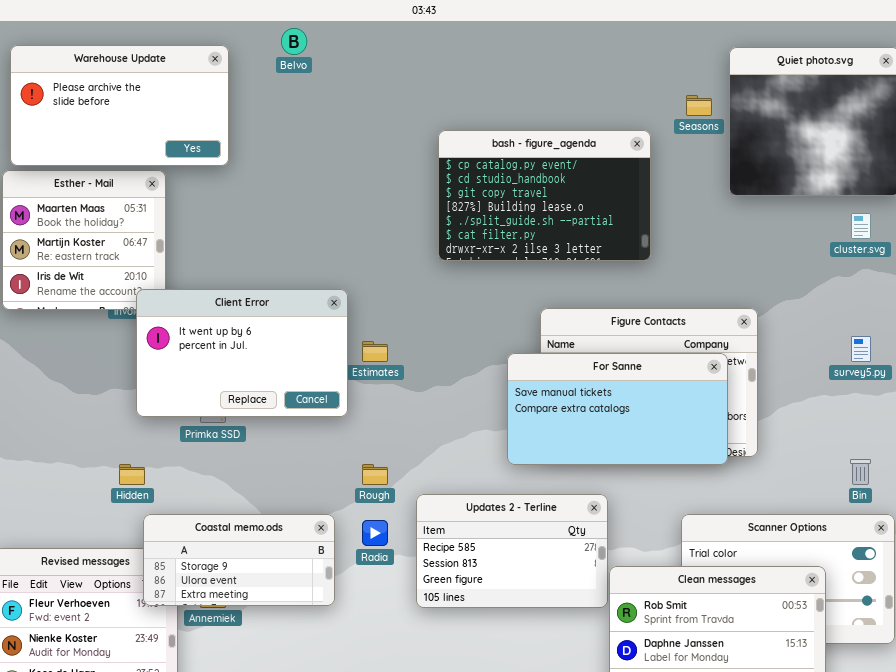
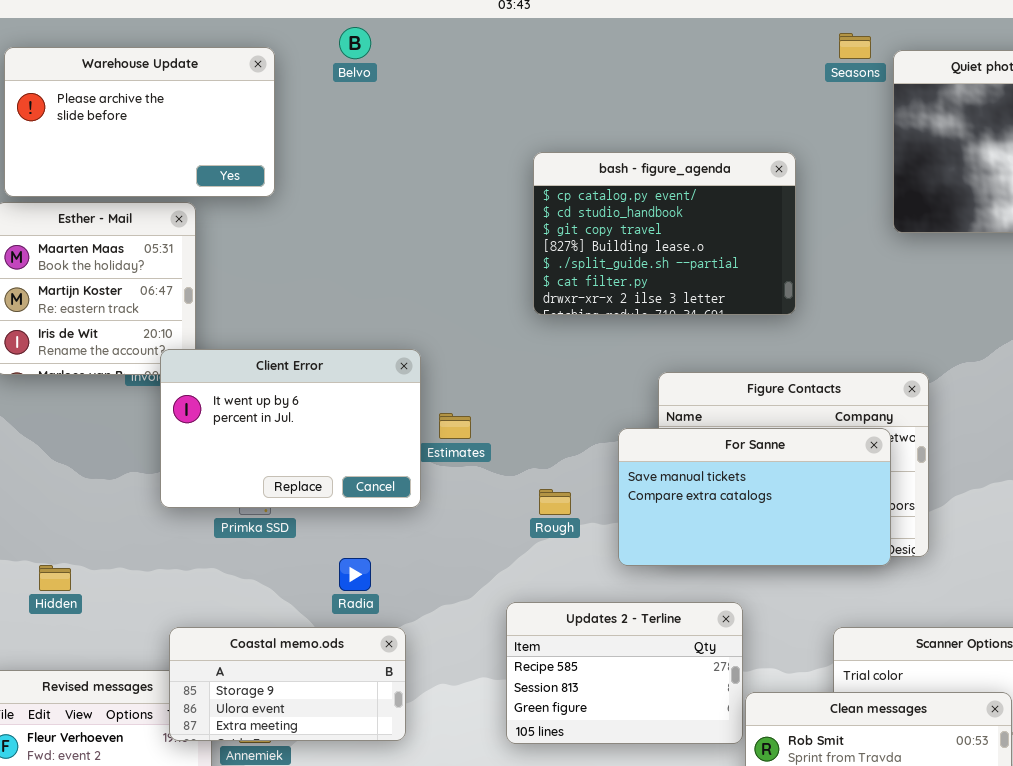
Seasons: [686,95,712,116] -> [839,33,871,59], moved
Hidden: [119,464,145,485] -> [39,565,71,591], moved
Rough: [362,464,388,485] -> [539,489,571,515], moved
Radia: [362,520,388,546] -> [339,558,371,591], moved

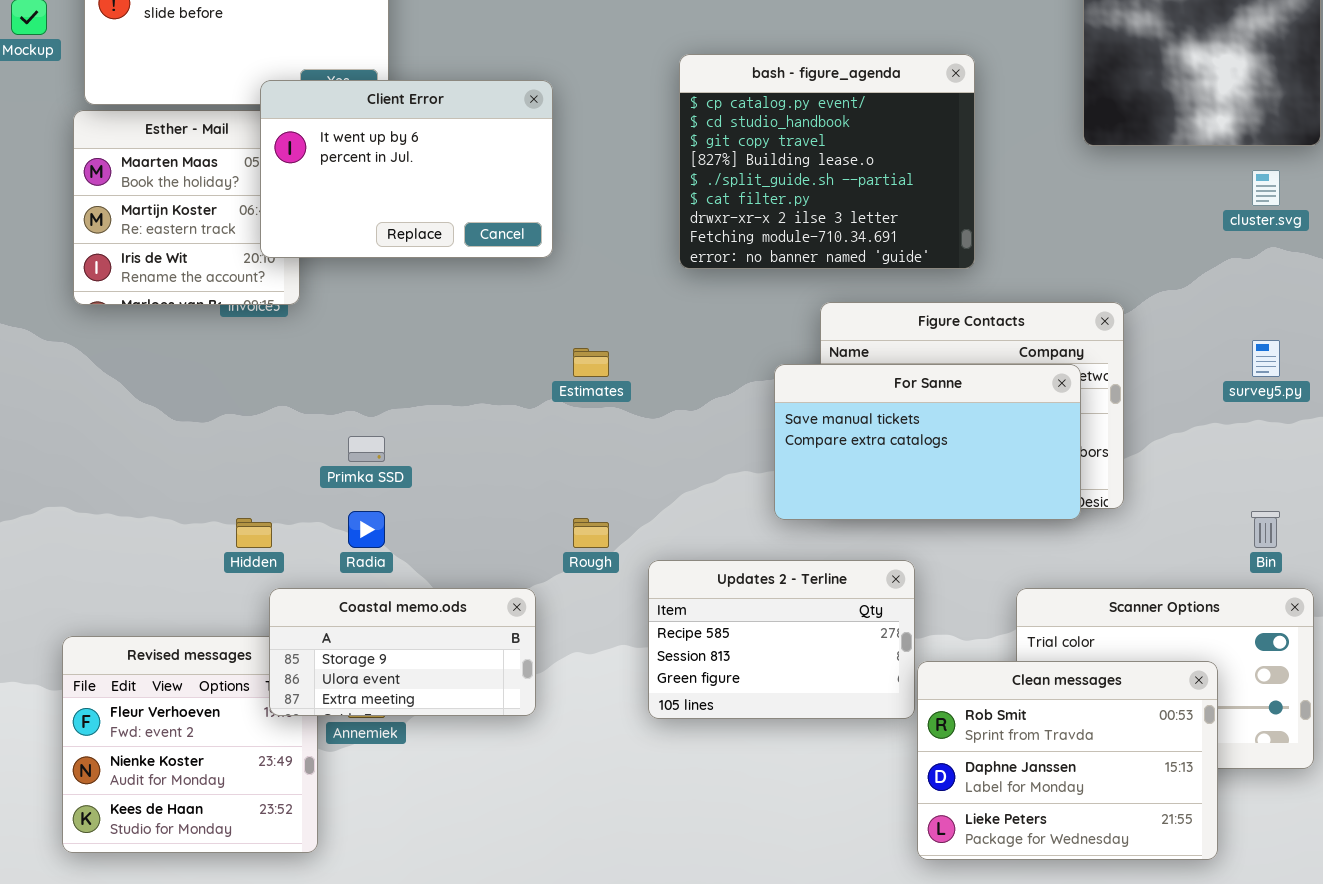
bash - figure_agenda: [533,152,796,315] -> [679,54,975,269], resized
Client Error: [160,349,421,508] -> [260,80,553,258], moved
Rough: [539,489,571,515] -> [573,518,609,548], moved
Radia: [339,558,371,591] -> [348,511,385,548], moved
Hidden: [39,565,71,591] -> [236,518,272,548], moved

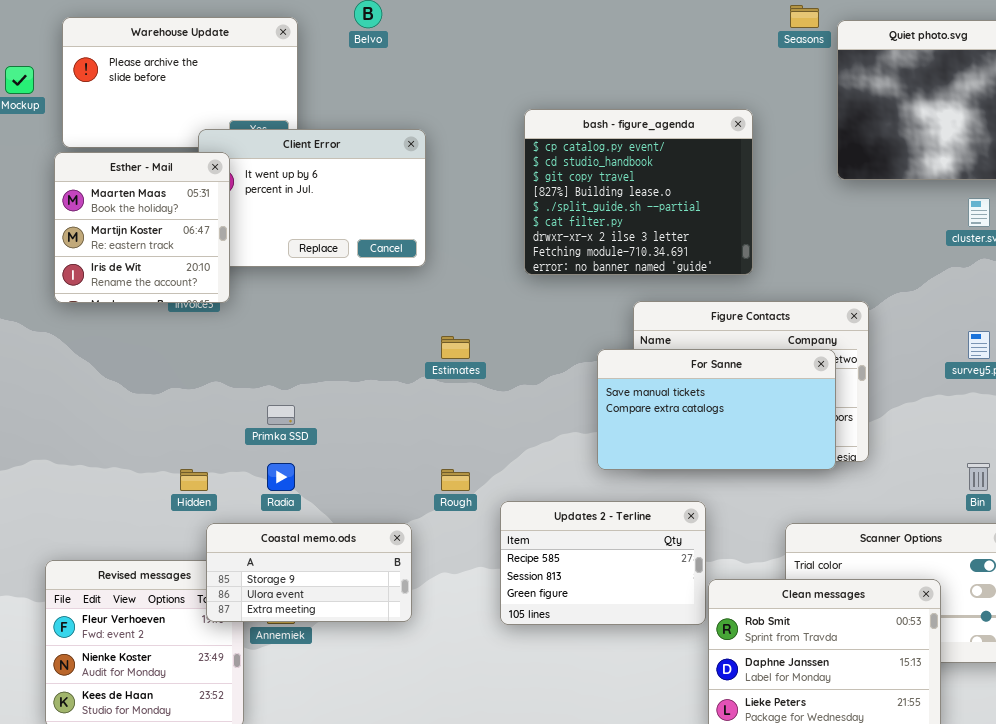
Esther - Mail: [73,110,300,305] -> [54,152,230,303], raised

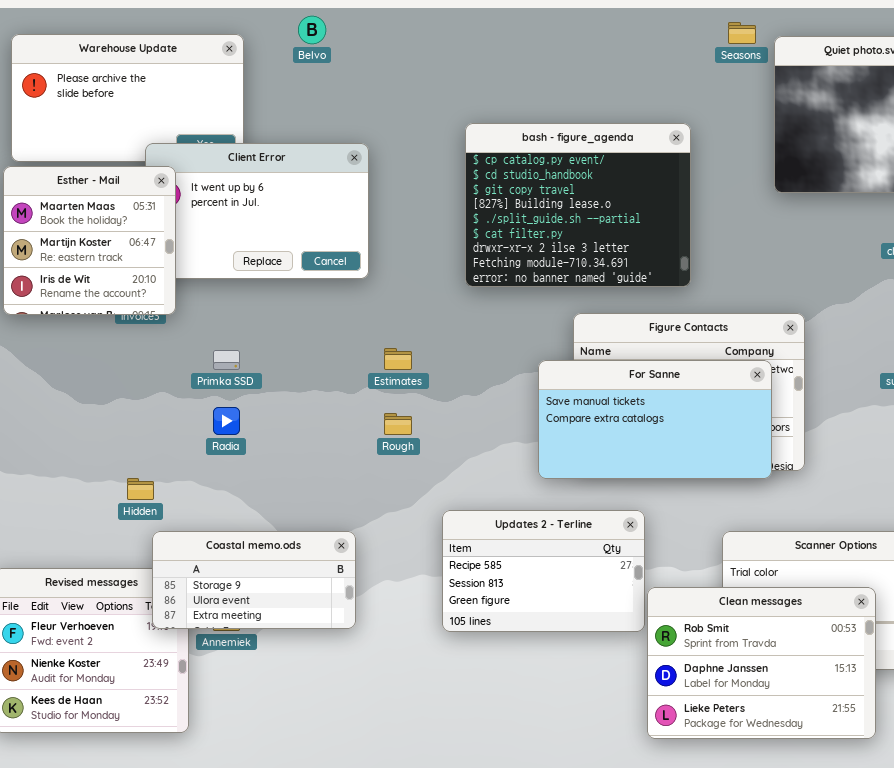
Primka SSD: [267,405,295,425] -> [213,350,240,370], moved
Radia: [267,463,295,491] -> [213,407,240,435], moved
Rough: [441,469,470,491] -> [384,413,412,435], moved

